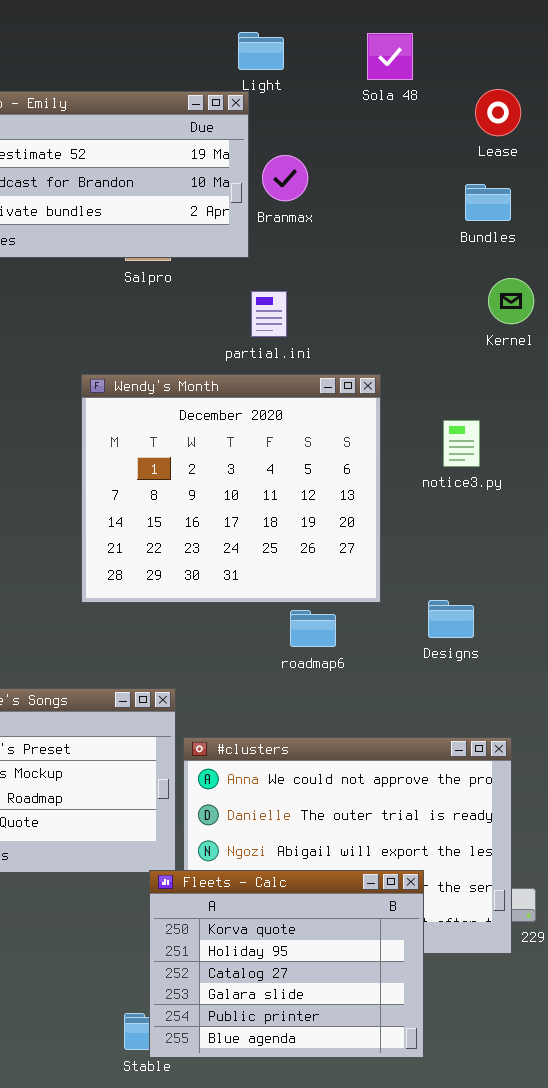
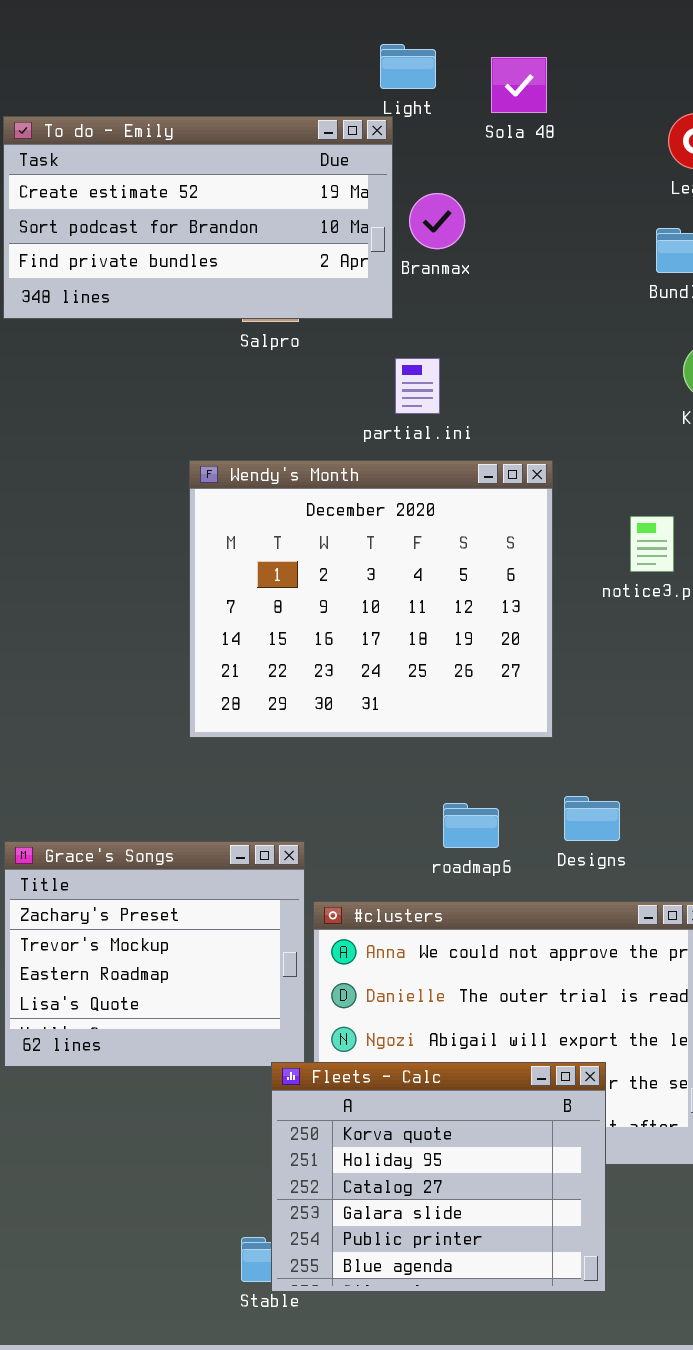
Sola 48: [367,33,413,80] -> [491,57,547,113], moved
Designs: [428,600,474,638] -> [564,796,620,841], moved
roadmap6: [290,610,336,647] -> [443,803,499,848], moved

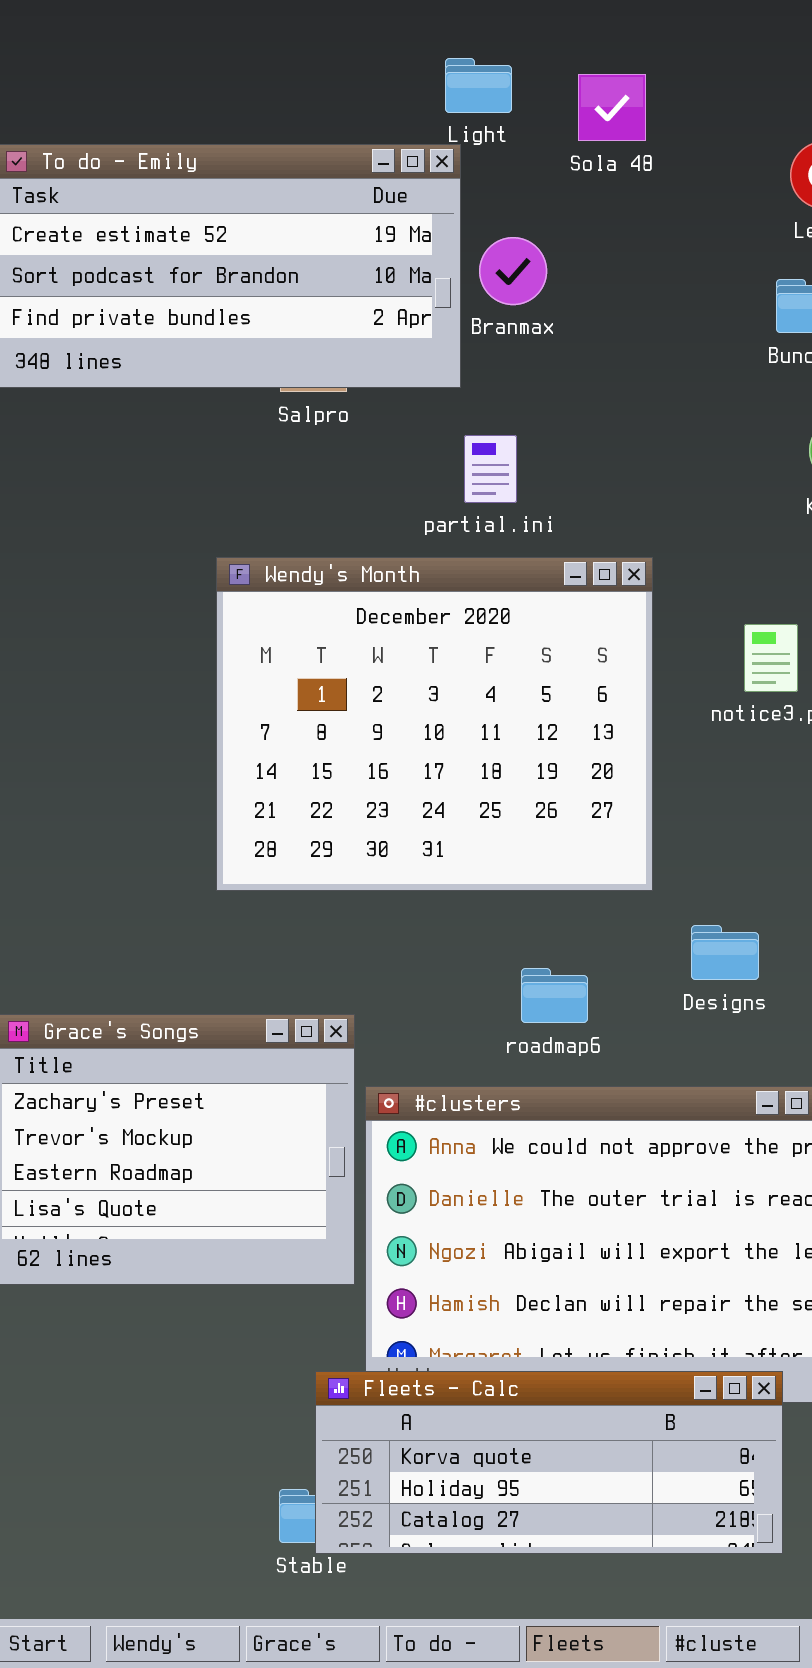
Designs: [564,796,620,841] -> [691,925,759,980], moved
Fleets - Calc: [271,1062,606,1292] -> [315,1371,783,1554], resized

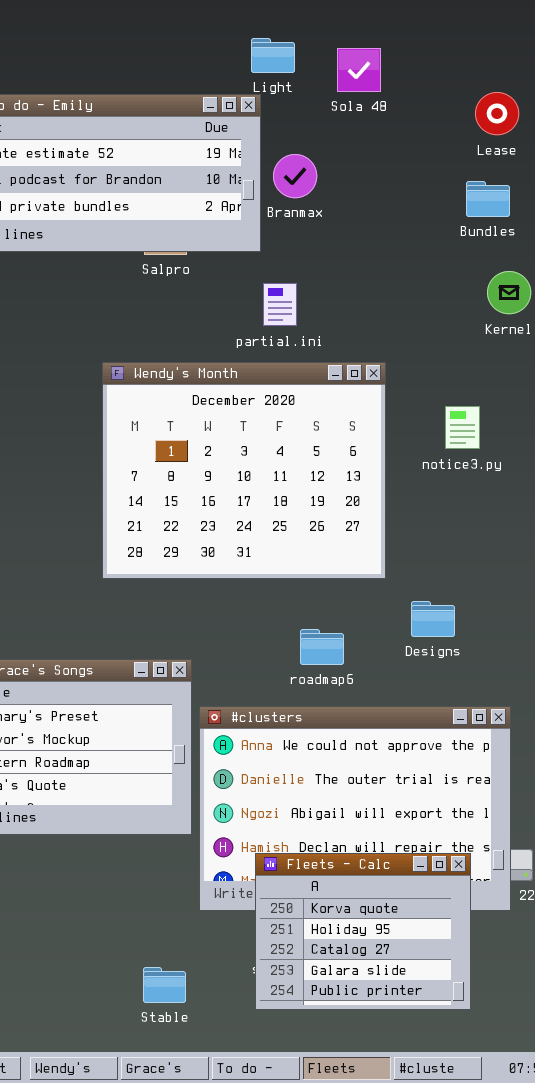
Fleets - Calc: [315,1371,783,1554] -> [255,853,471,1010], resized

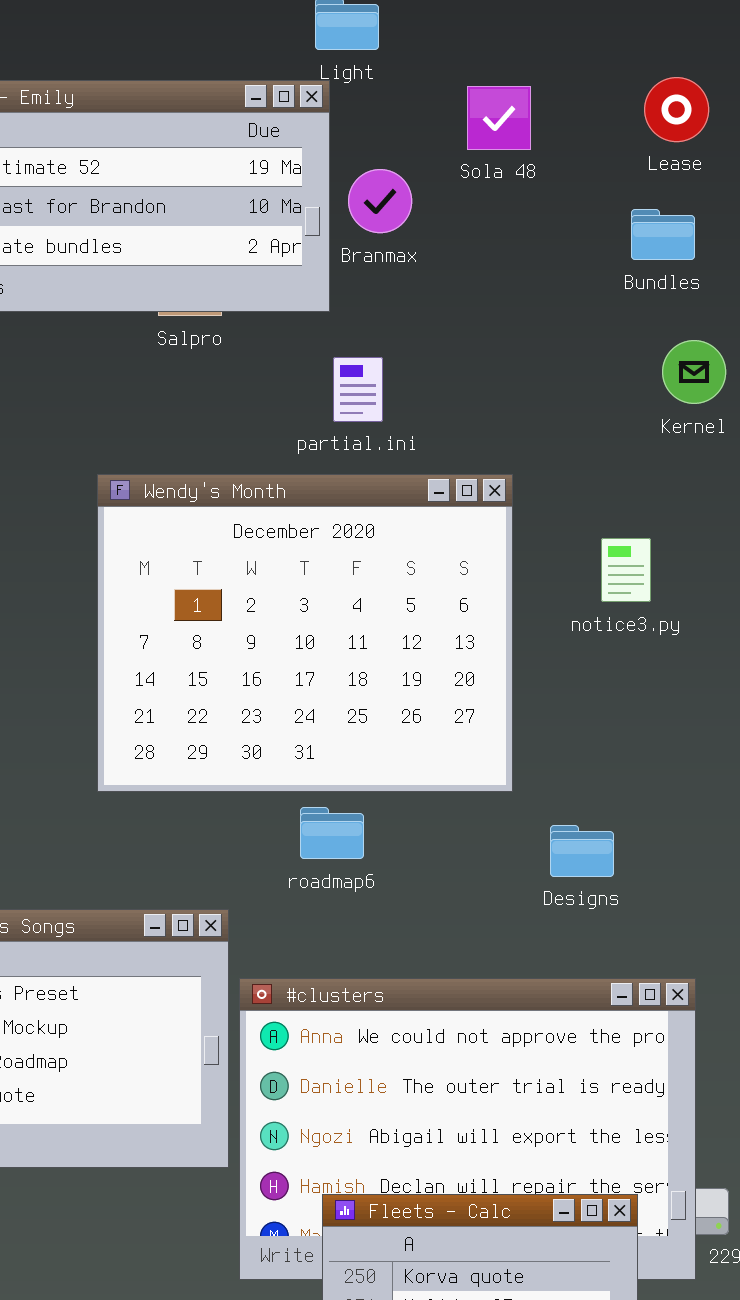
Sola 48: [337,48,381,92] -> [467,86,531,150], moved
roadmap6: [300,629,344,665] -> [300,807,364,859], moved

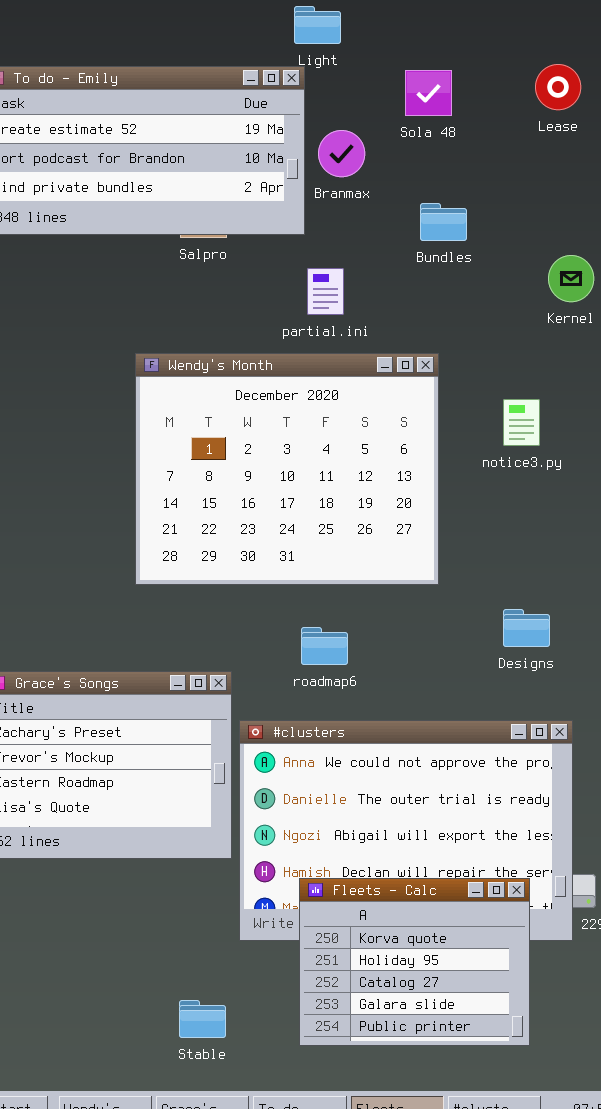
Bundles: [631,209,695,260] -> [420,203,467,241], moved
roadmap6: [300,807,364,859] -> [301,627,348,665], moved
Designs: [550,825,614,877] -> [503,609,550,647], moved

